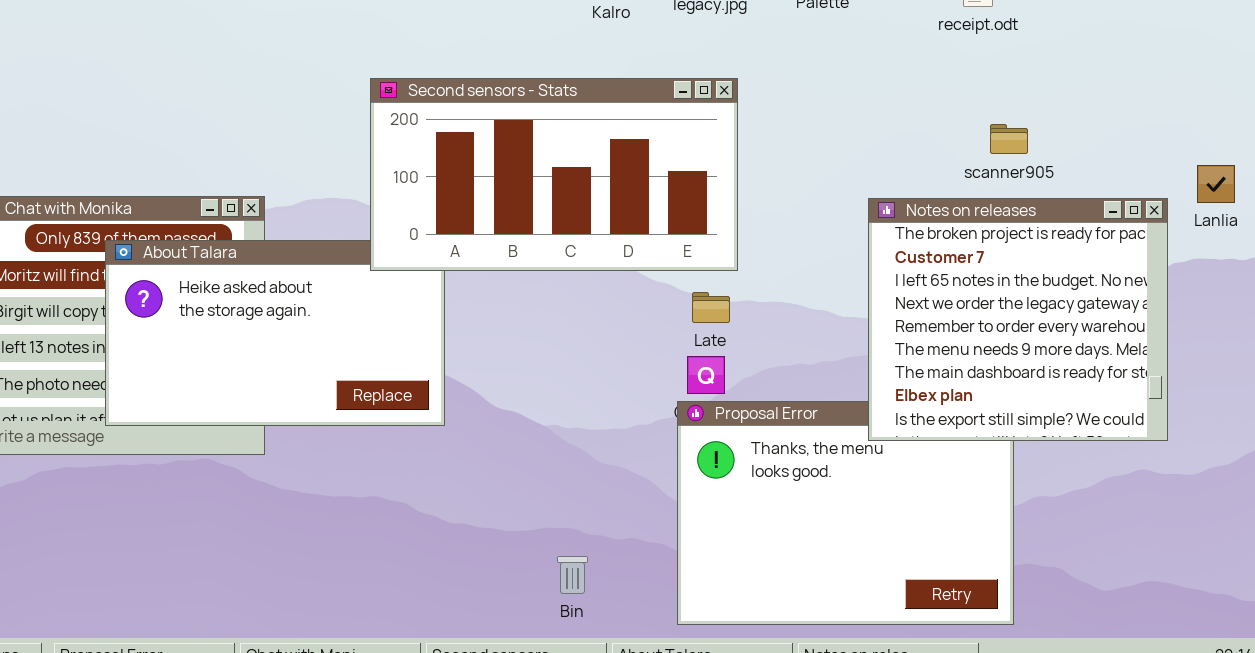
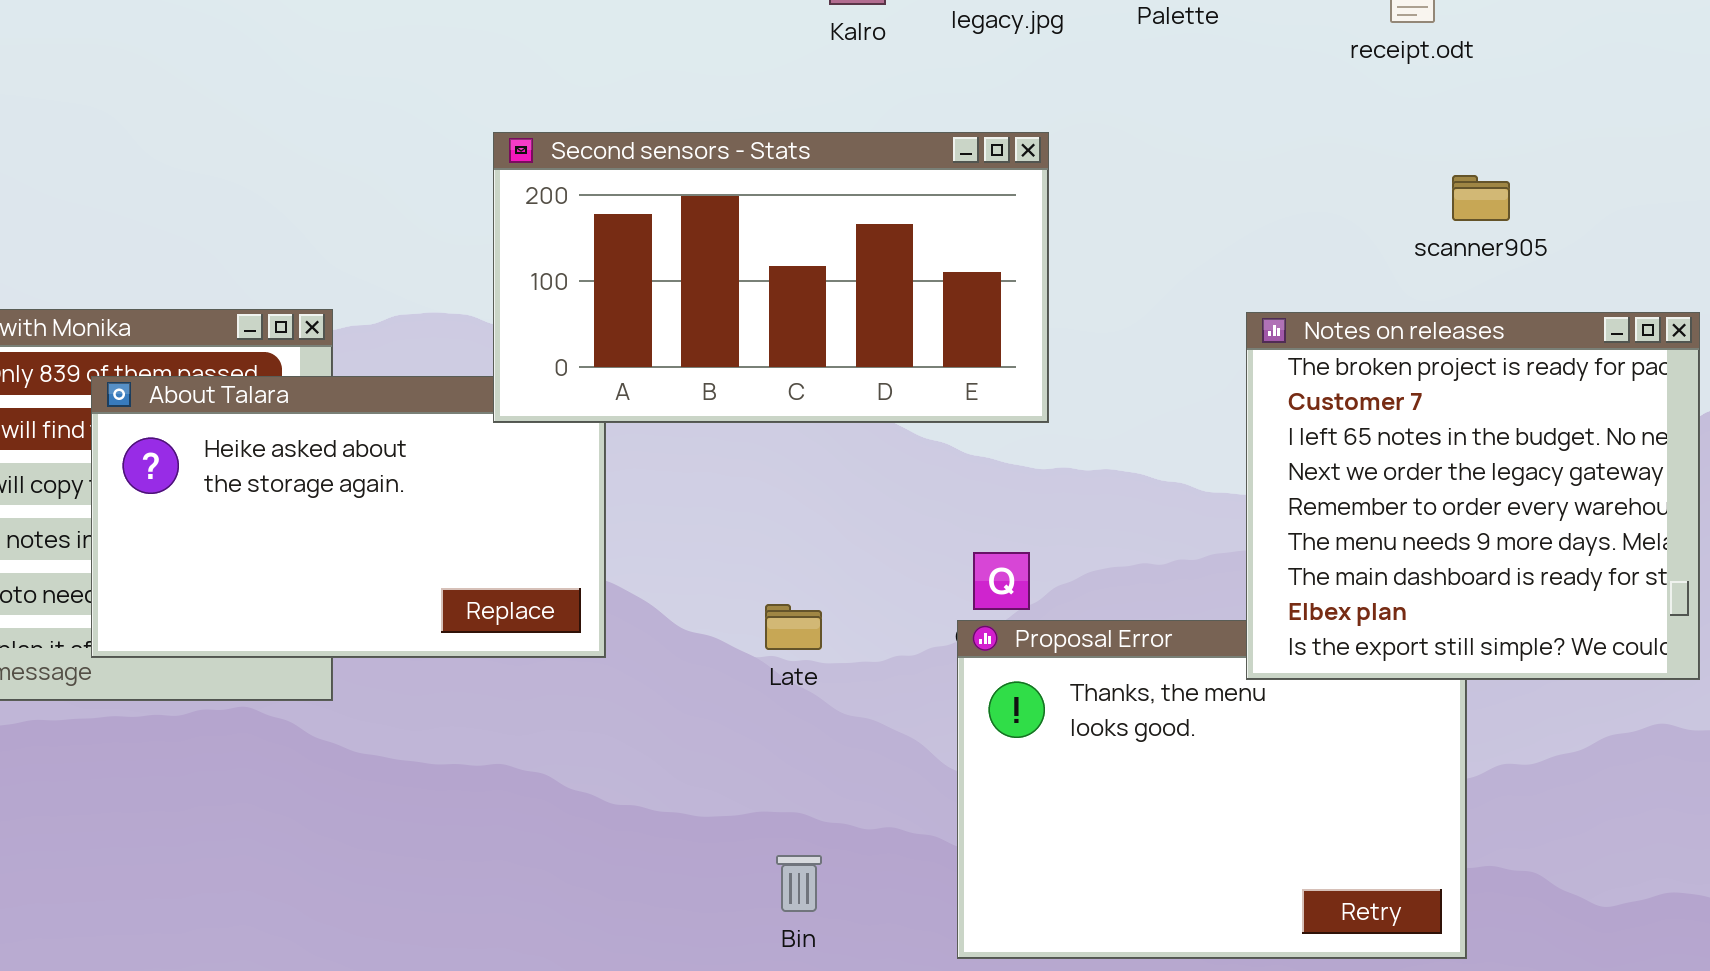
scanner905: [990,124,1028,154] -> [1452,175,1510,221], moved
Late: [692,292,730,323] -> [765,604,822,650], moved

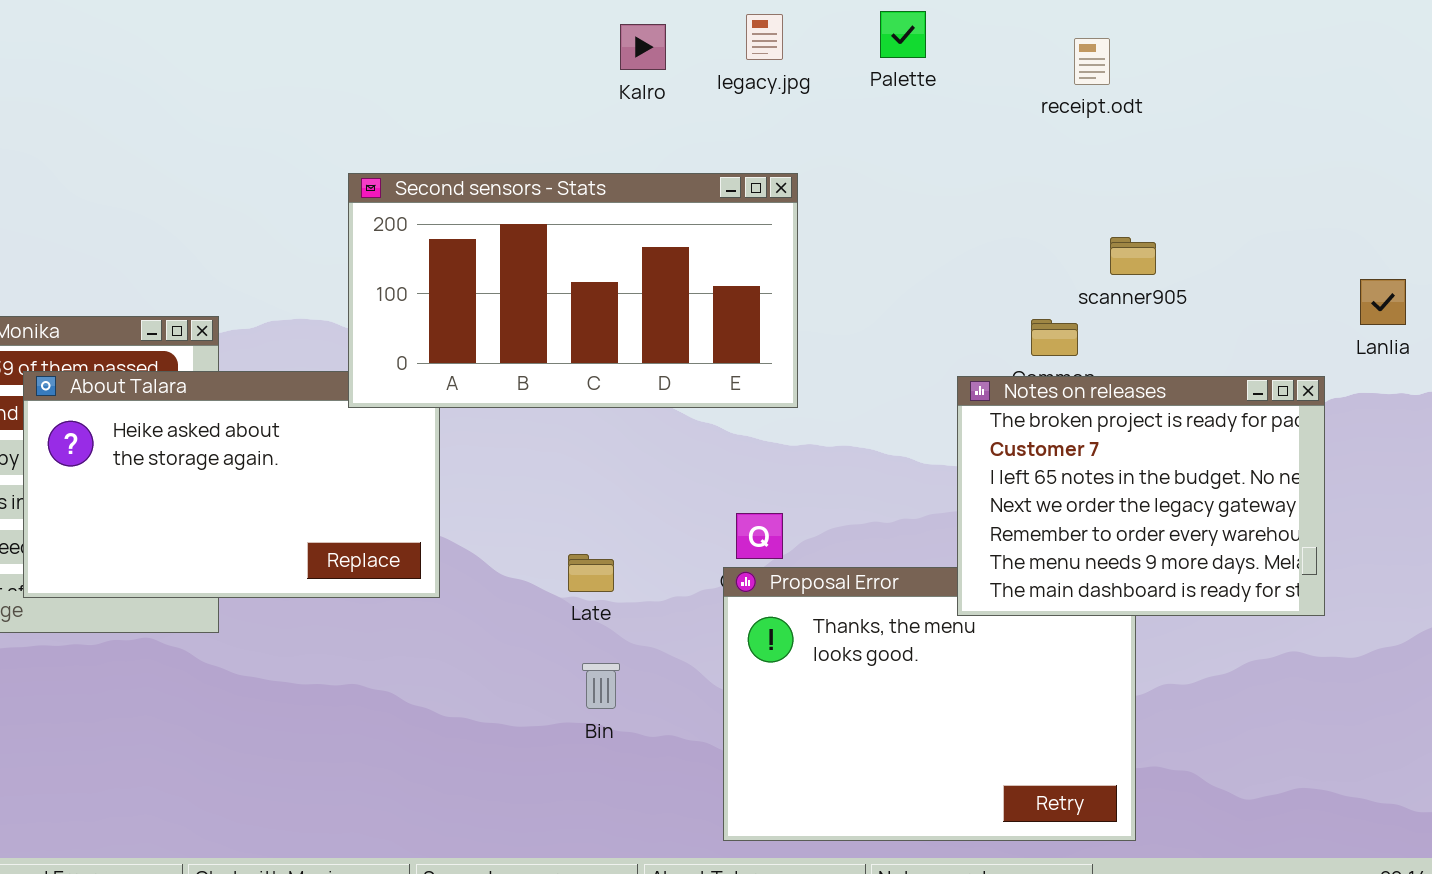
scanner905: [1452,175,1510,221] -> [1110,237,1156,275], moved
Notes on releases: [1246,312,1700,680] -> [957,376,1325,616], resized
Bin: [776,855,822,912] -> [582,663,620,709], moved

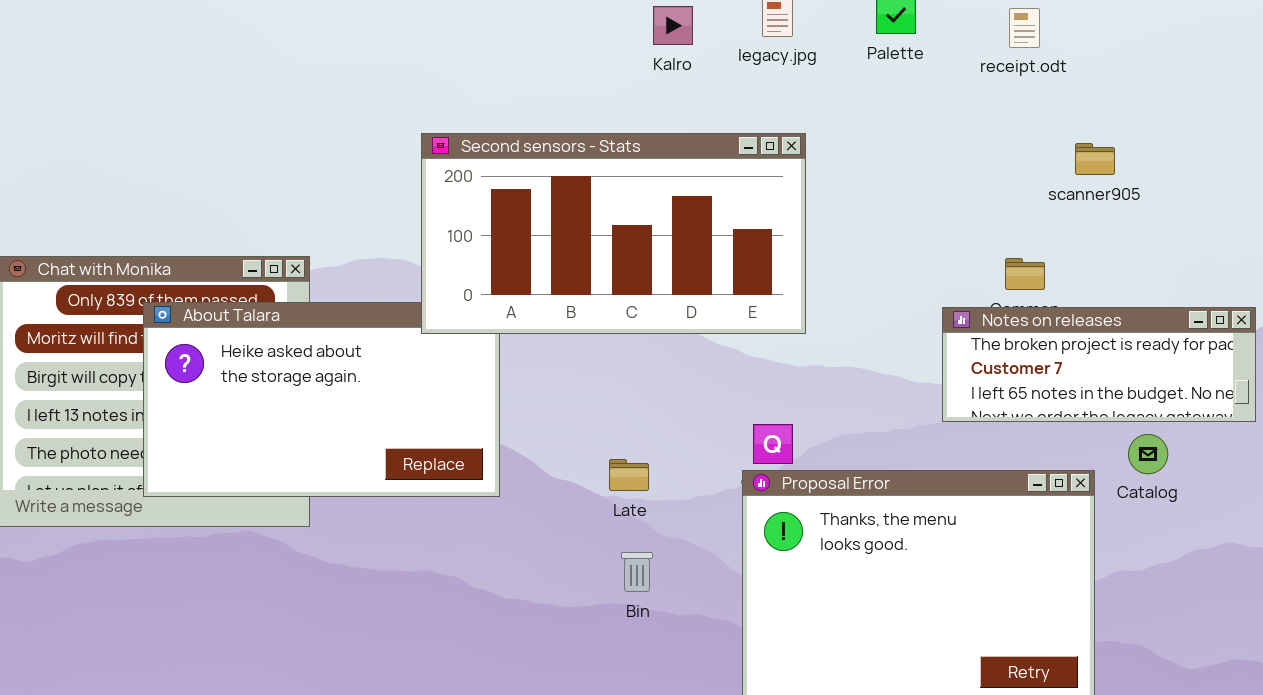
receipt.odt: [1074,38,1110,85] -> [1009,8,1040,48], moved
scanner905: [1110,237,1156,275] -> [1075,143,1115,175], moved
Notes on releases: [957,376,1325,616] -> [942,307,1256,422], resized

